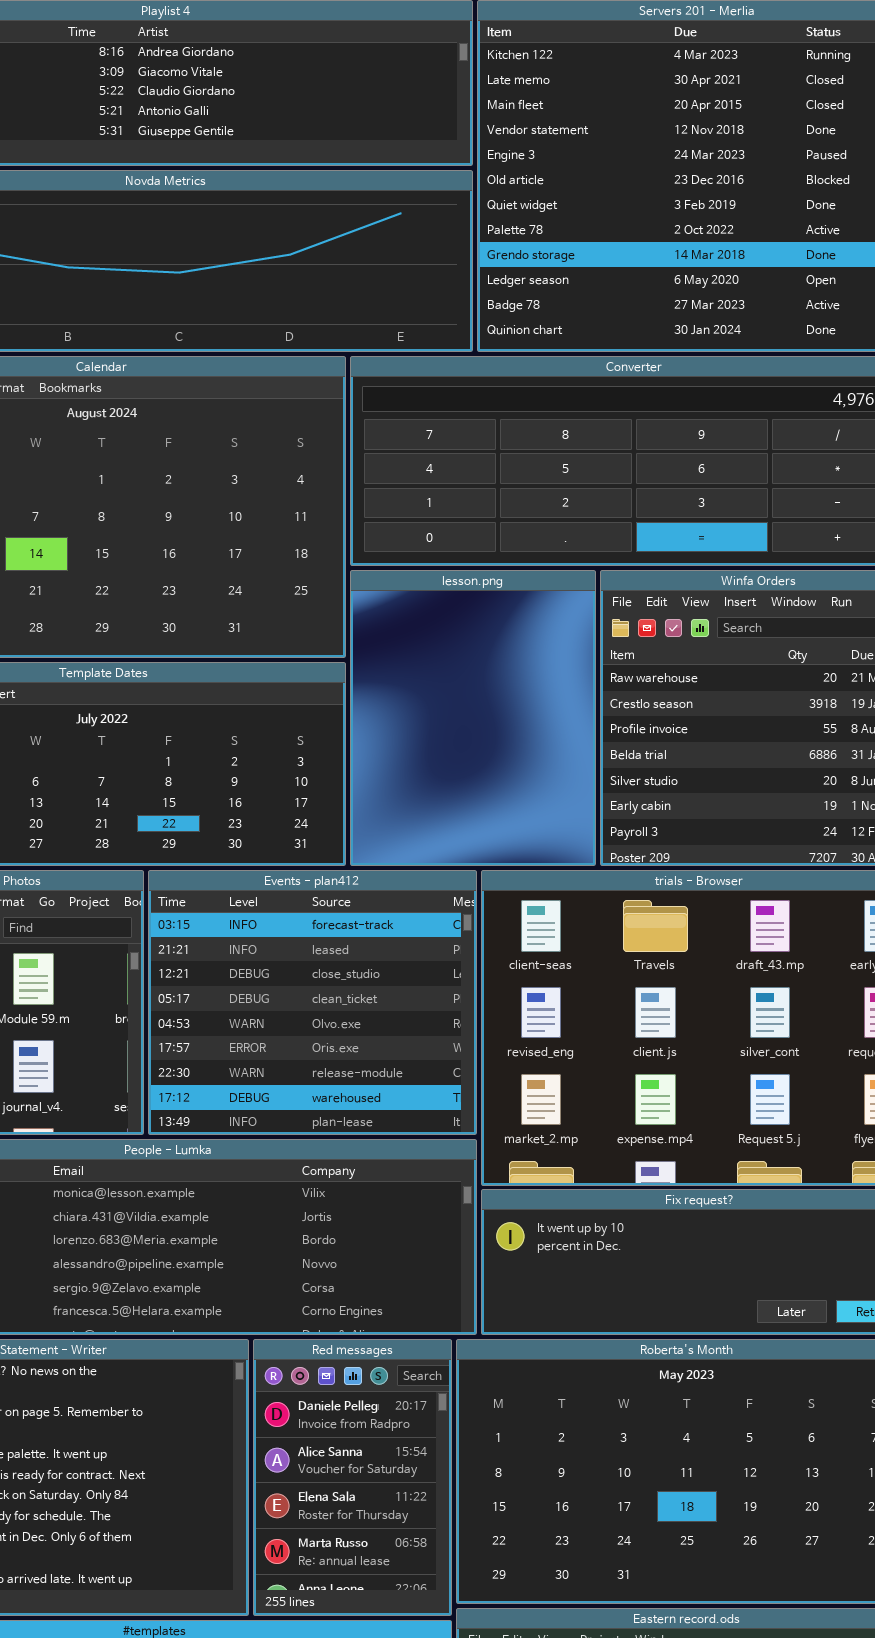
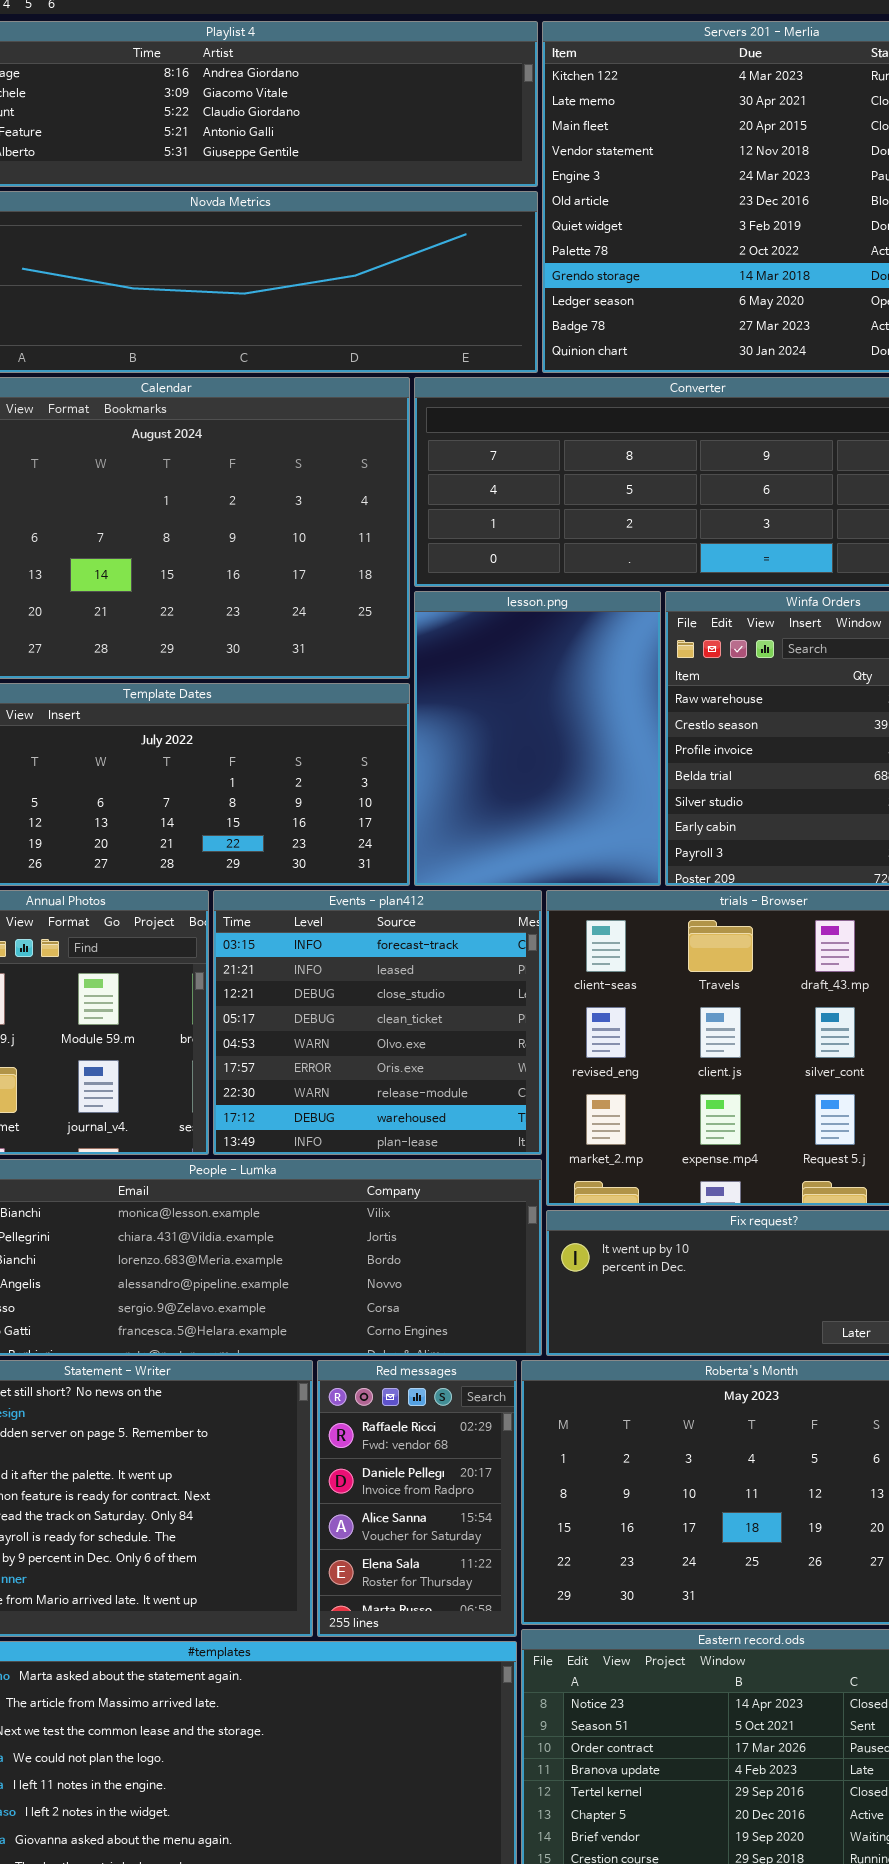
Red messages: [253,1339,452,1616] -> [317,1360,517,1637], scrolled up 1 row

